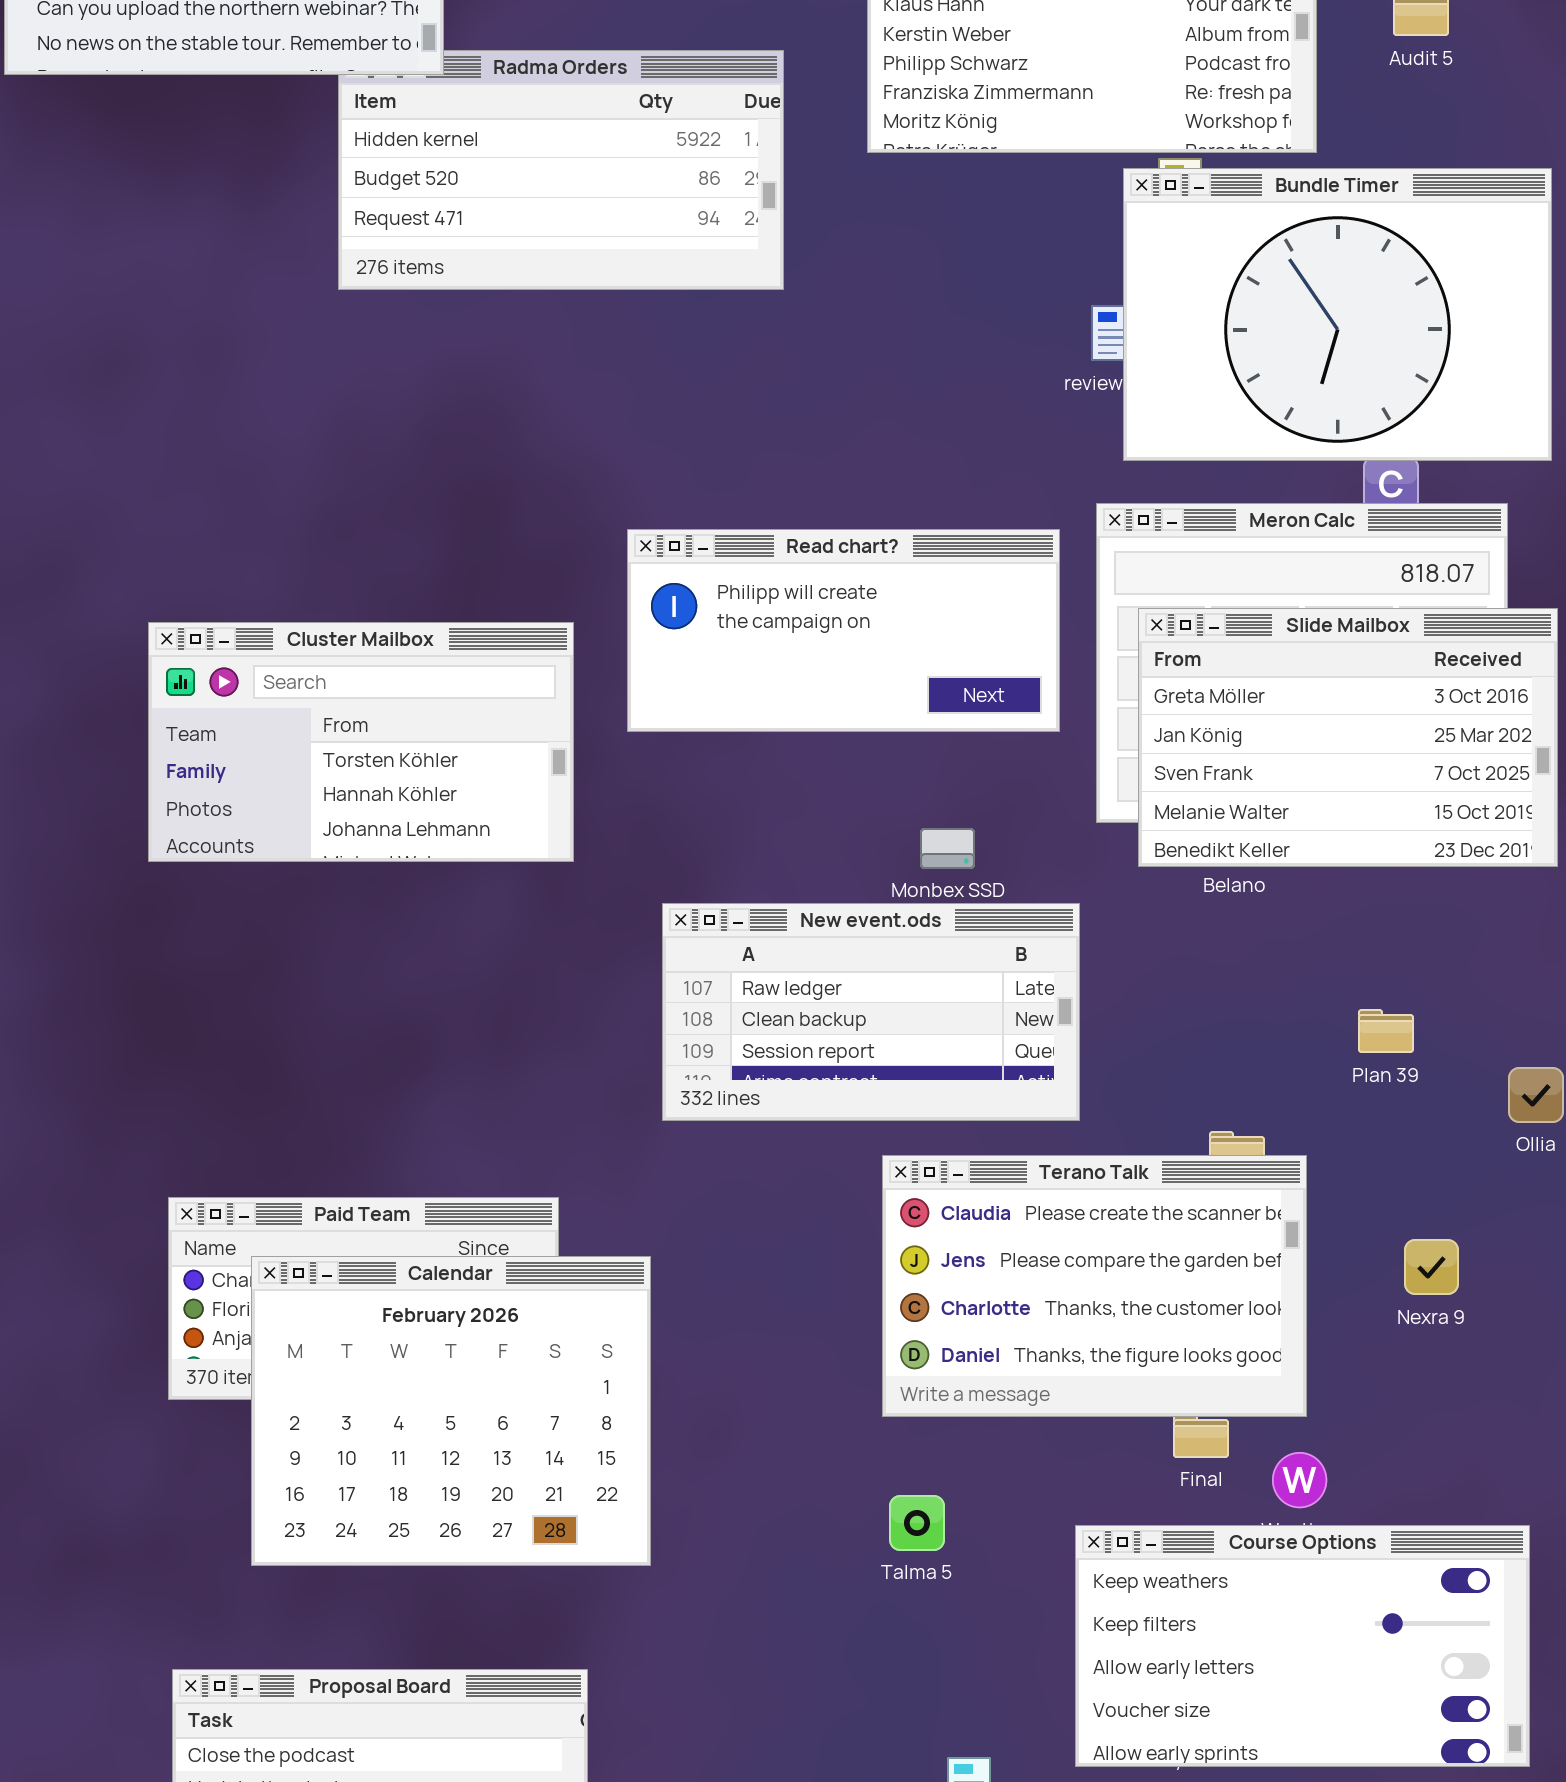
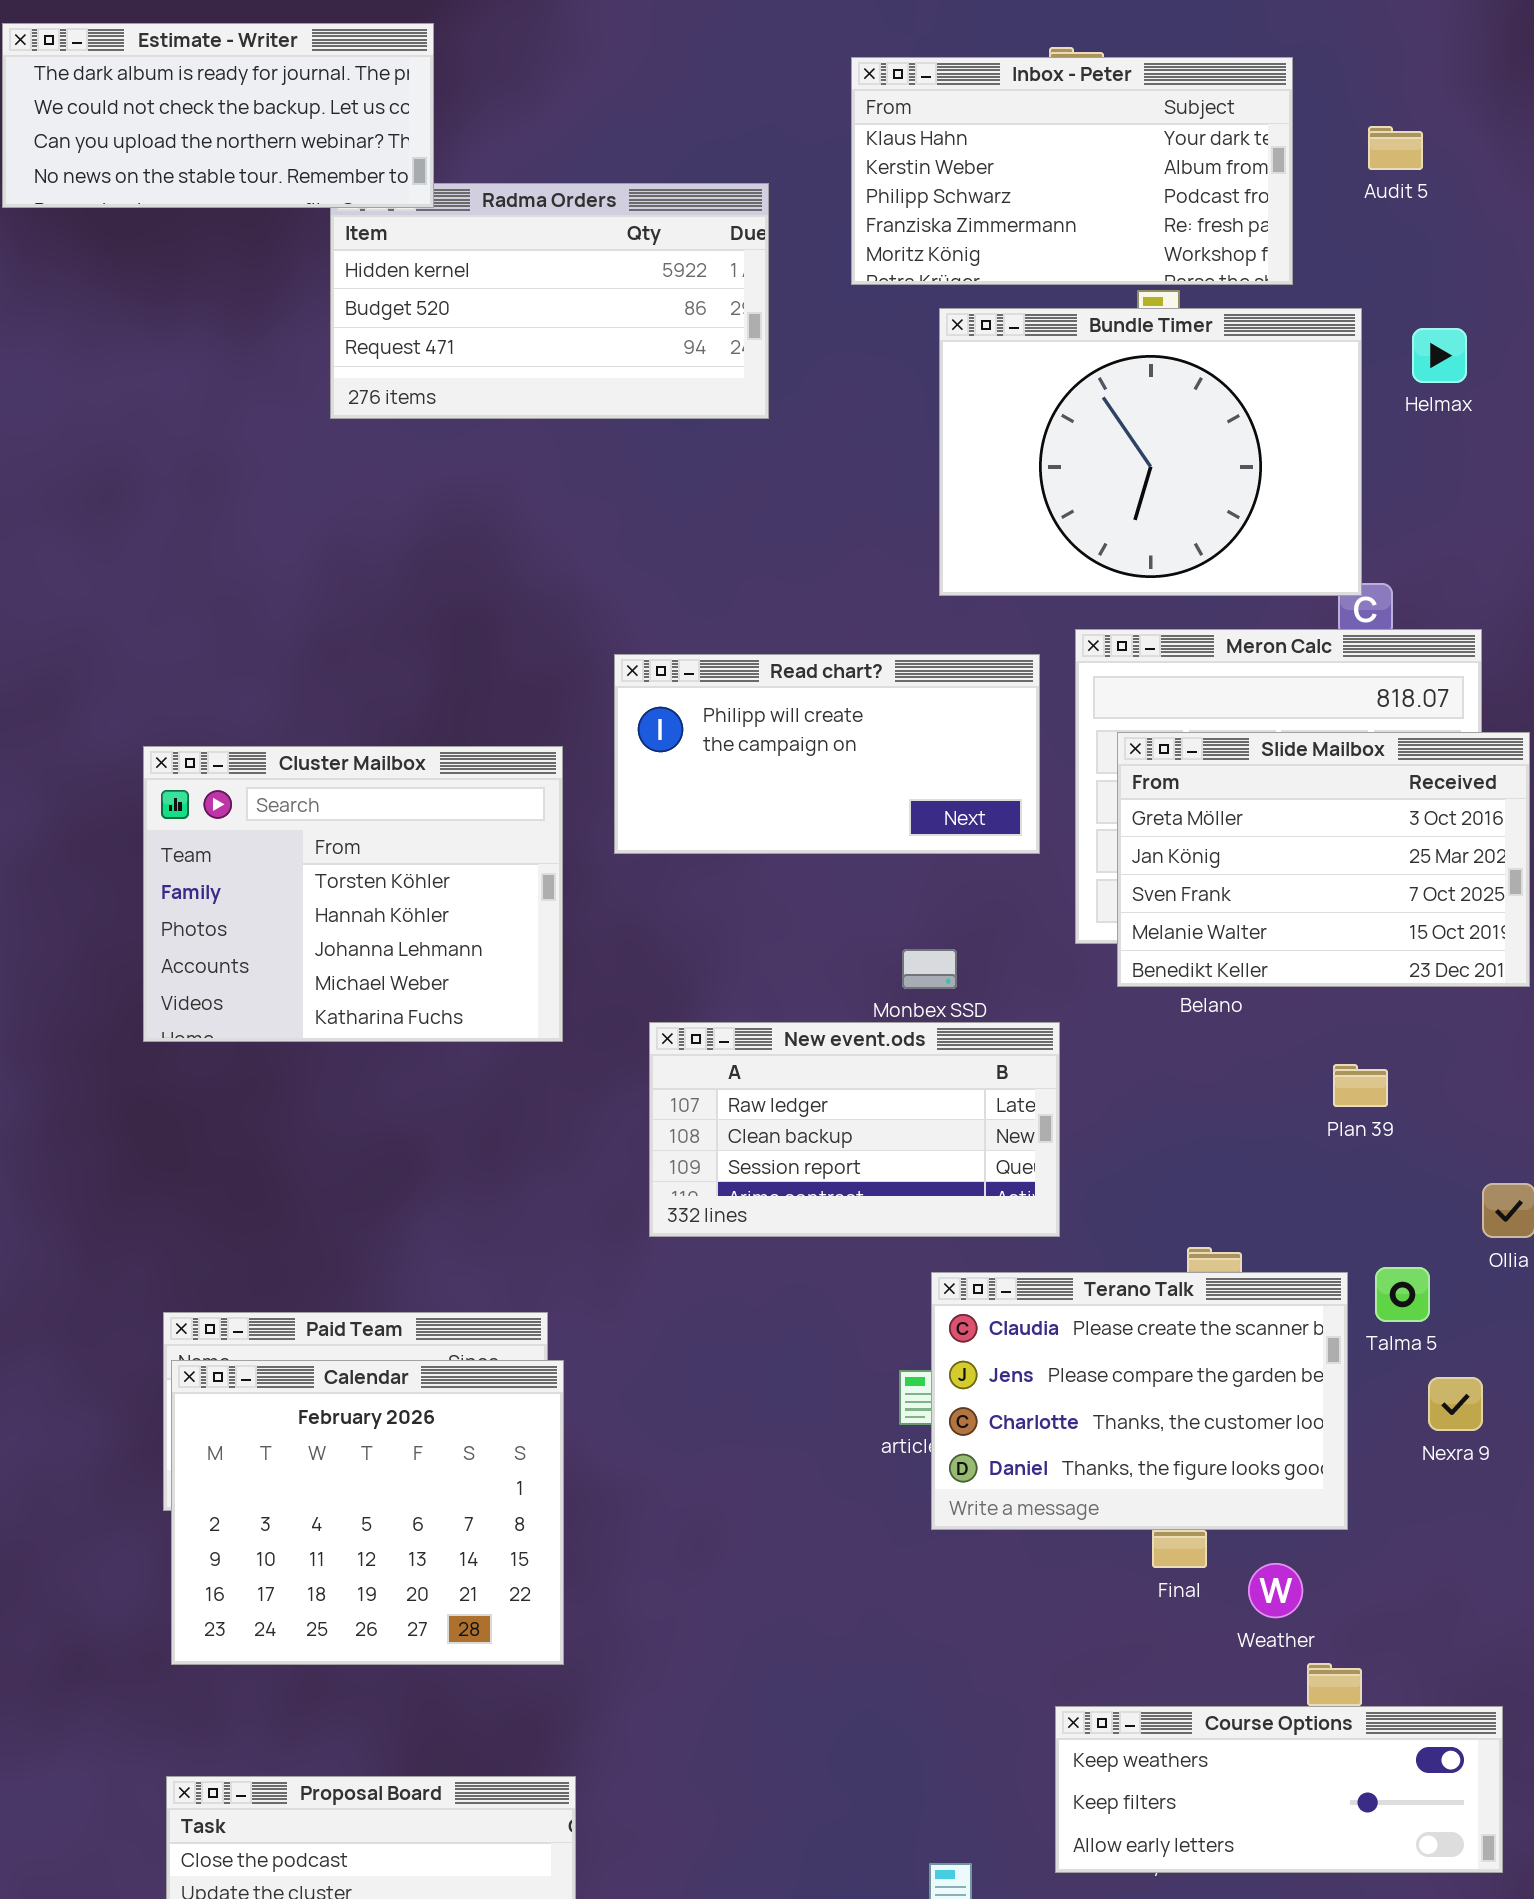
Bundle Timer: [1123,168,1552,461] -> [939,308,1362,596], moved
Cluster Mailbox: [148,622,574,862] -> [143,746,563,1042], resized
Plan 39: [1358,1009,1414,1053] -> [1333,1064,1388,1107], moved
Terano Talk: [882,1155,1307,1417] -> [931,1272,1348,1530], moved
Nexra 9: [1404,1239,1459,1295] -> [1428,1377,1483,1431], moved
Calendar: [251,1256,651,1566] -> [171,1360,564,1665], moved
Talma 5: [889,1495,945,1551] -> [1375,1267,1430,1322], moved
Course Options: [1075,1525,1530,1767] -> [1055,1706,1503,1873], resized

